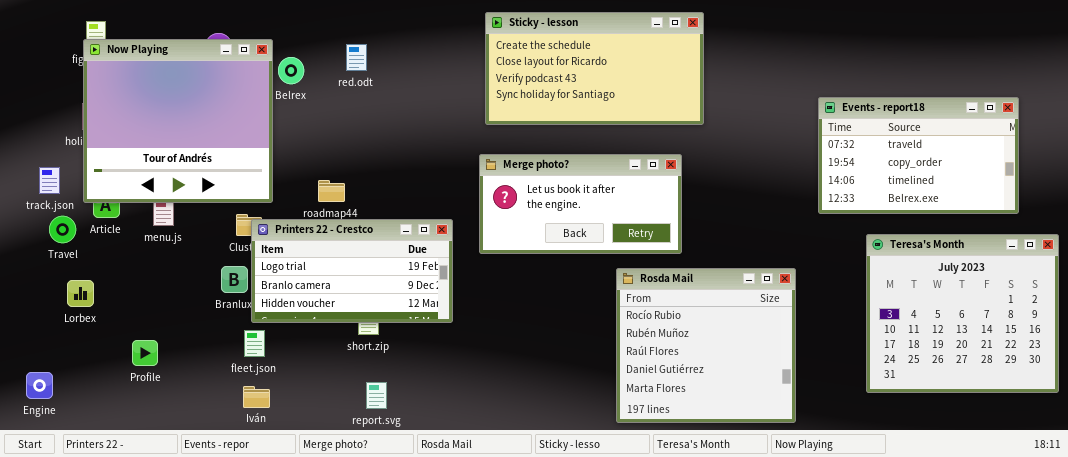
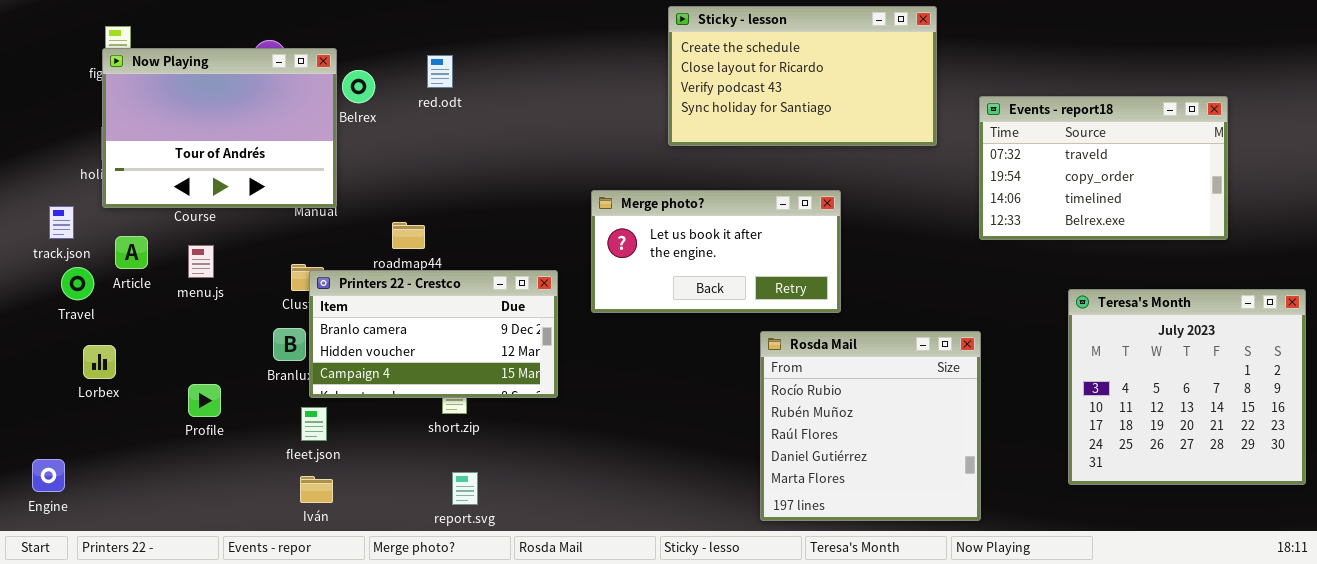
Sticky - lesson: [485,12,704,125] -> [668,6,937,146], moved
Now Playing: [83,39,273,203] -> [102,48,337,208], resized
Events - report18: [818,97,1019,214] -> [979,96,1228,240], moved
Printers 22 - Crestco: [251,219,453,323] -> [309,270,558,398], scrolled down 1 row
Profile: [132,340,158,366] -> [188,384,221,417], moved

